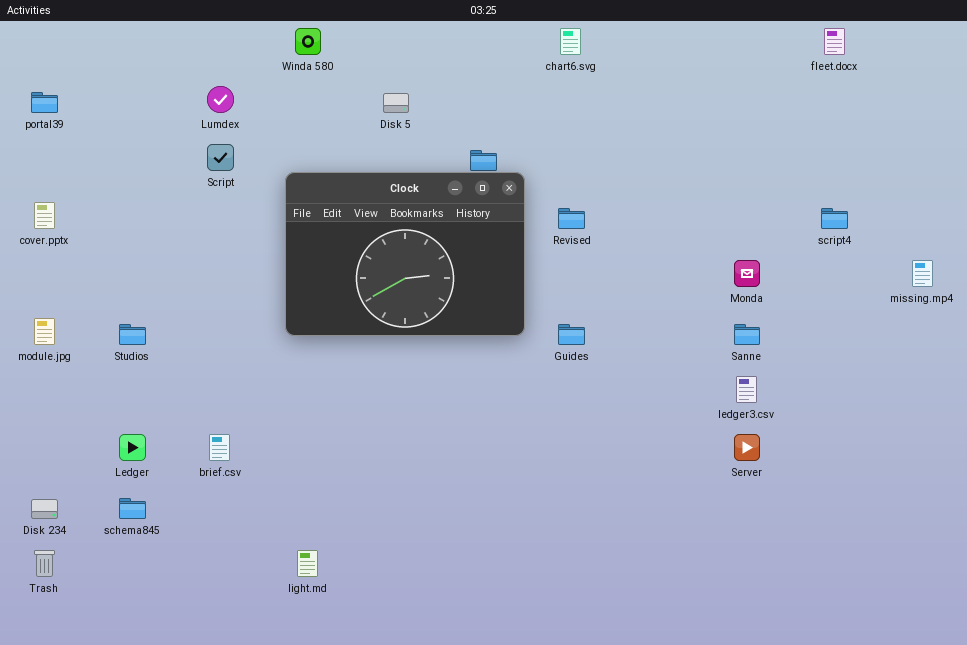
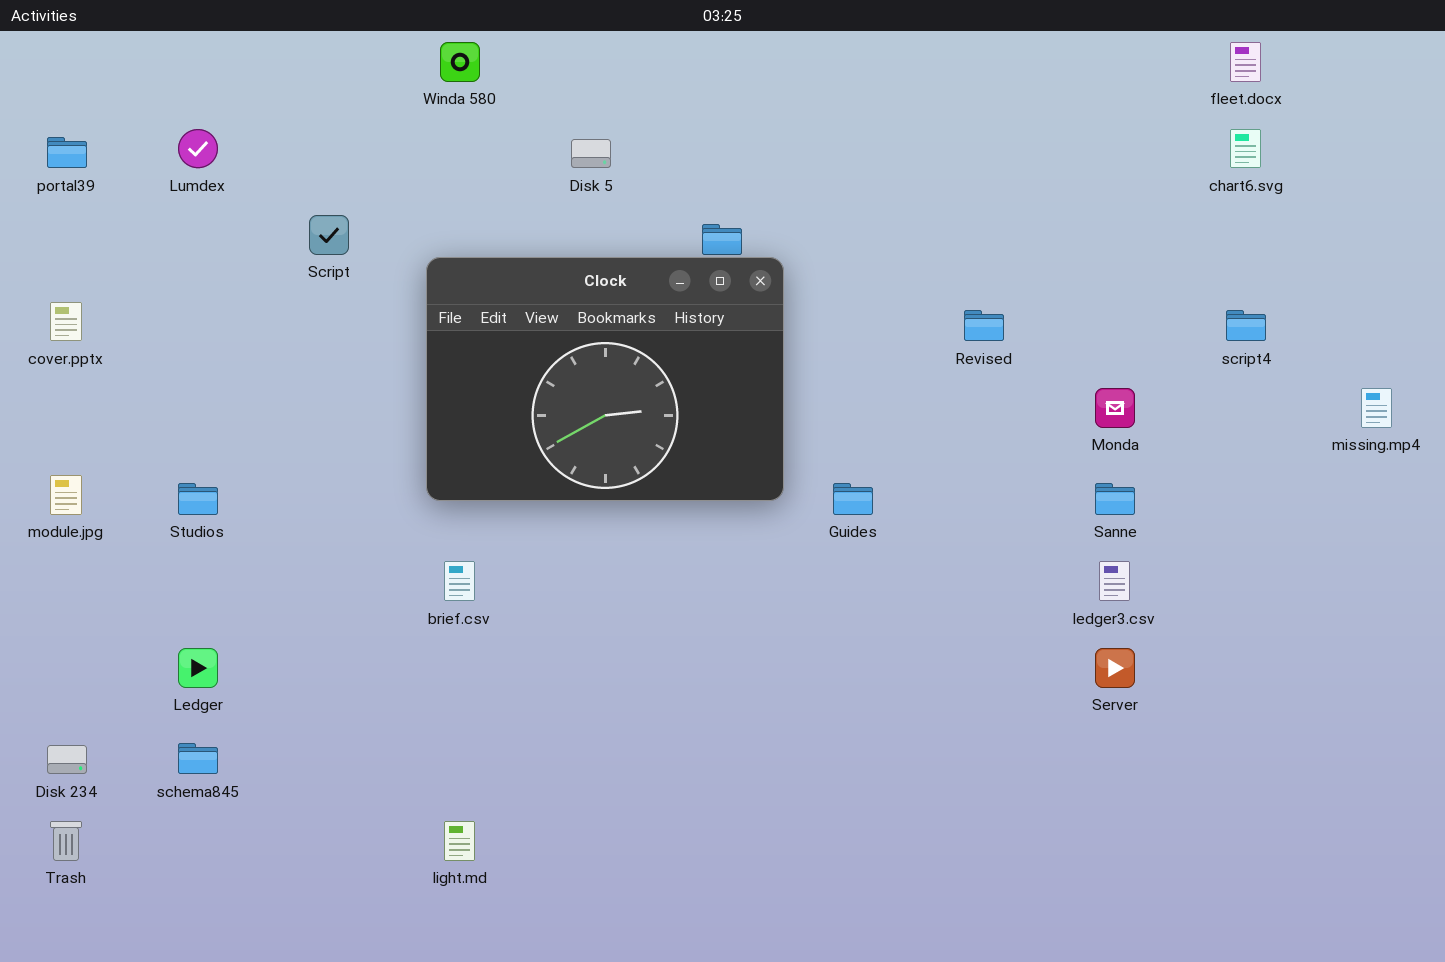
chart6.svg: [560,28,581,55] -> [1230,129,1261,168], moved
Lumdex: [207,86,234,113] -> [178,129,218,168], moved
Revised: [558,208,585,229] -> [964,310,1004,341], moved
brief.csv: [209,434,230,461] -> [444,561,475,601], moved

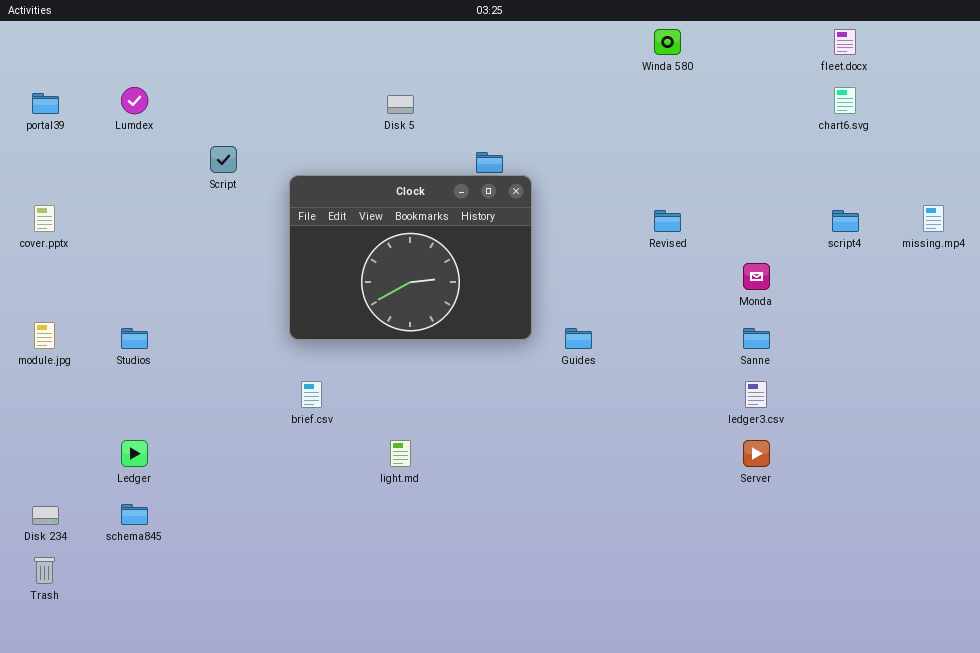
Winda 580: [440,42,480,82] -> [654,29,681,55], moved
missing.mp4: [1361,388,1392,428] -> [923,205,944,232], moved
light.md: [444,821,475,861] -> [390,440,411,467], moved

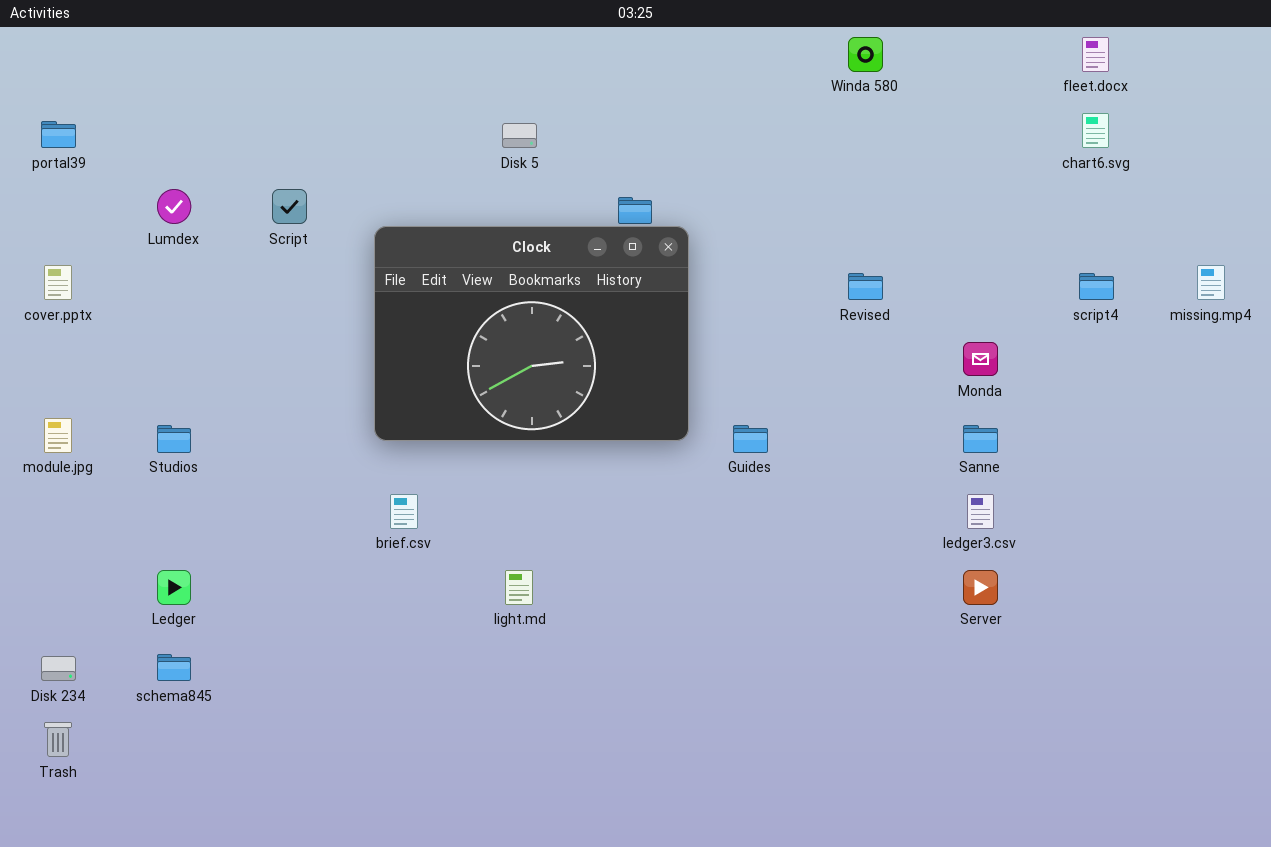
Lumdex: [121,87,148,114] -> [157,189,191,224], moved

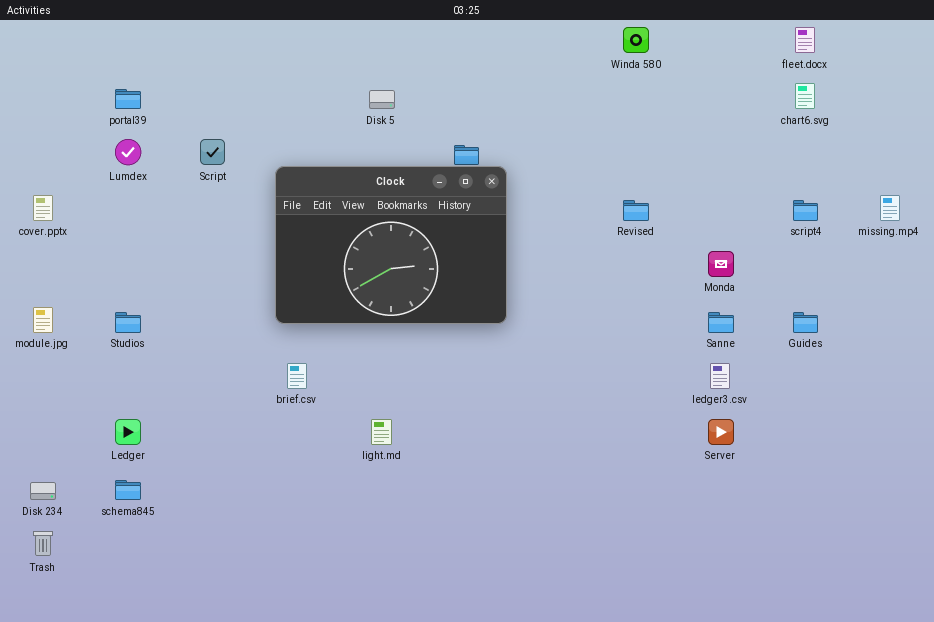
portal39: [41,121,76,148] -> [115,89,141,109], moved
Guides: [733,425,768,453] -> [793,312,818,333], moved

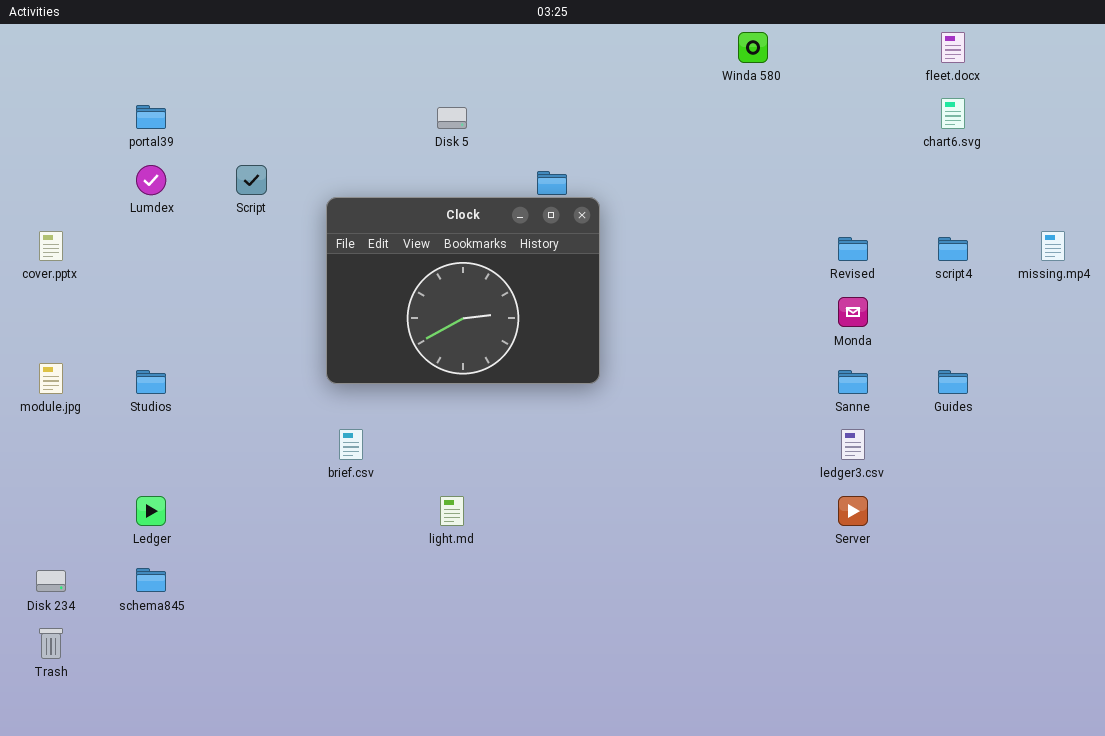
Revised: [623,200,649,221] -> [838,237,868,261], moved

